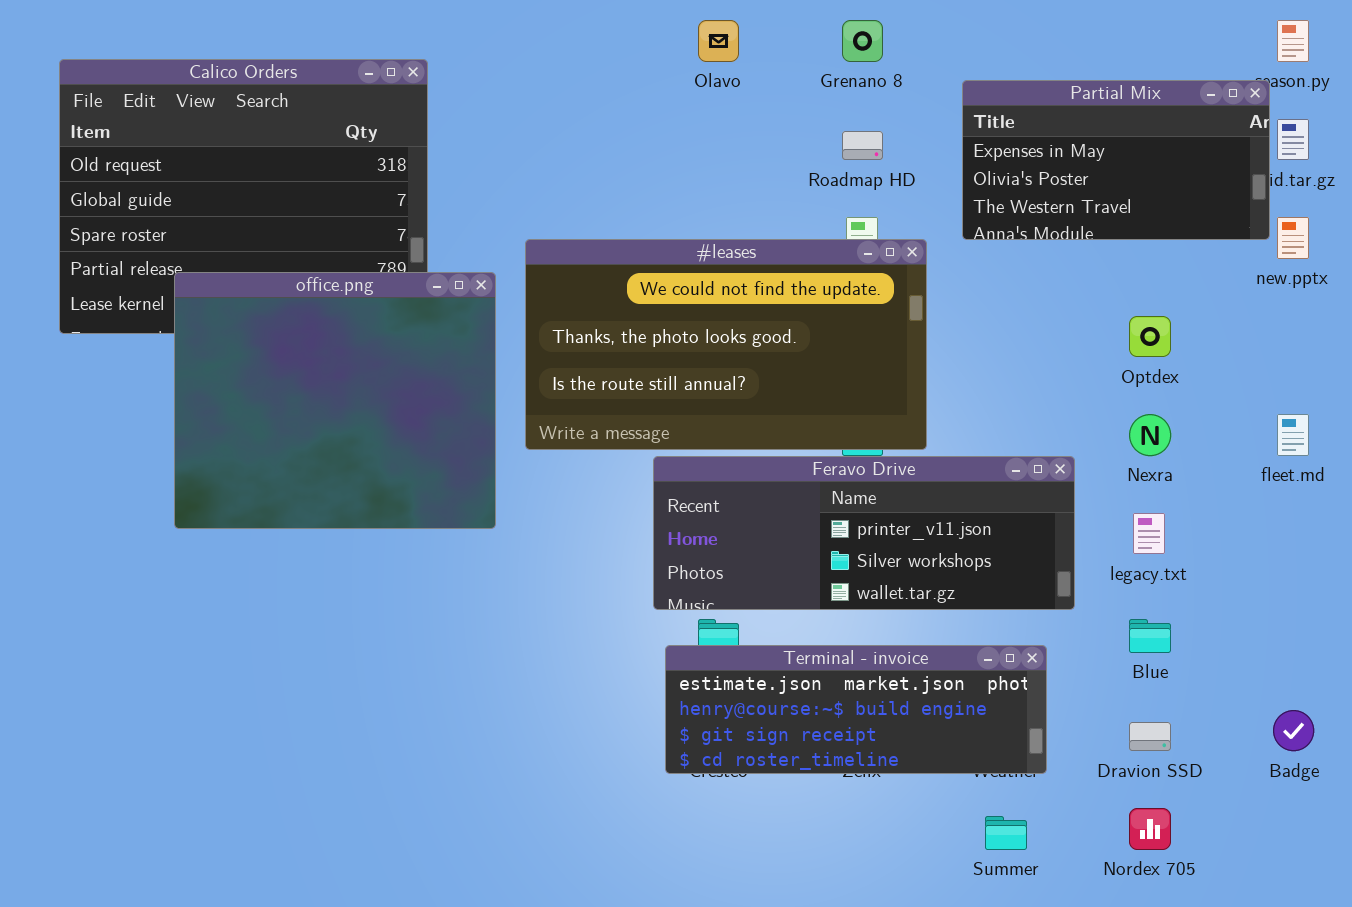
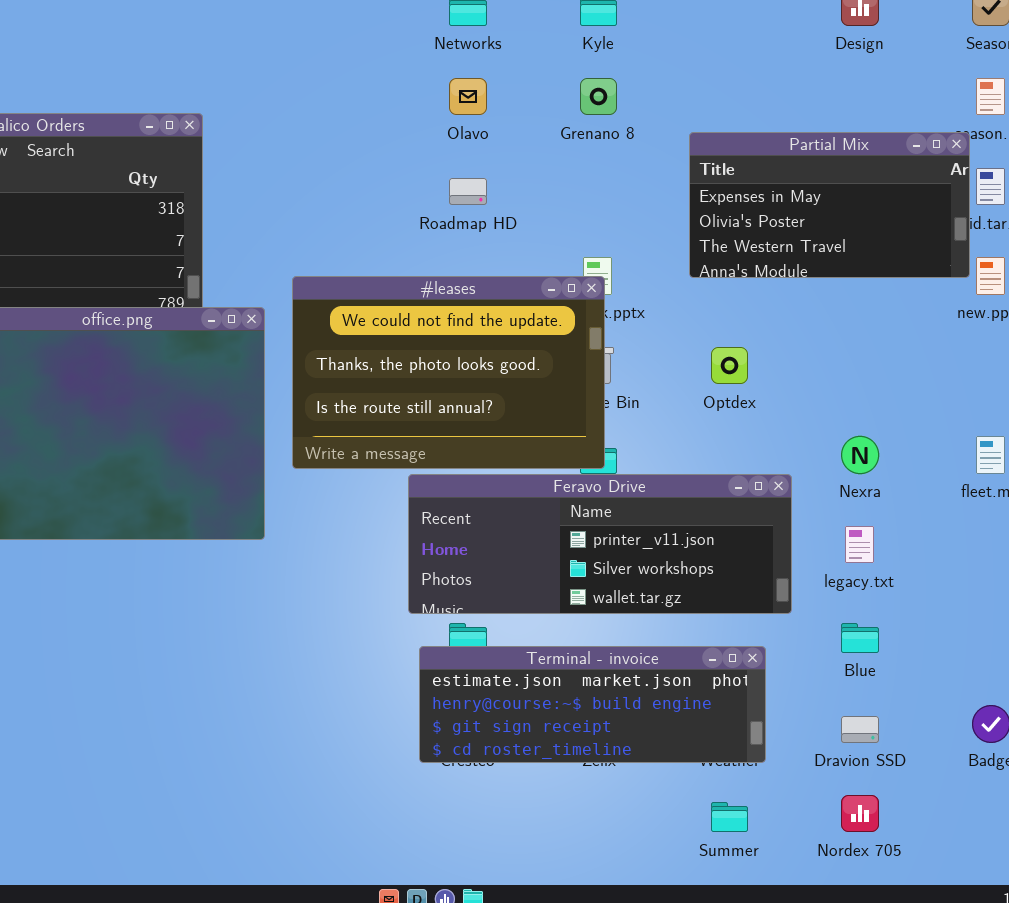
Roadmap HD: [842,131,883,160] -> [449,178,487,205], moved
#leases: [525,239,927,450] -> [292,276,605,469], resized
Optdex: [1129,316,1171,357] -> [711,347,748,384], moved

